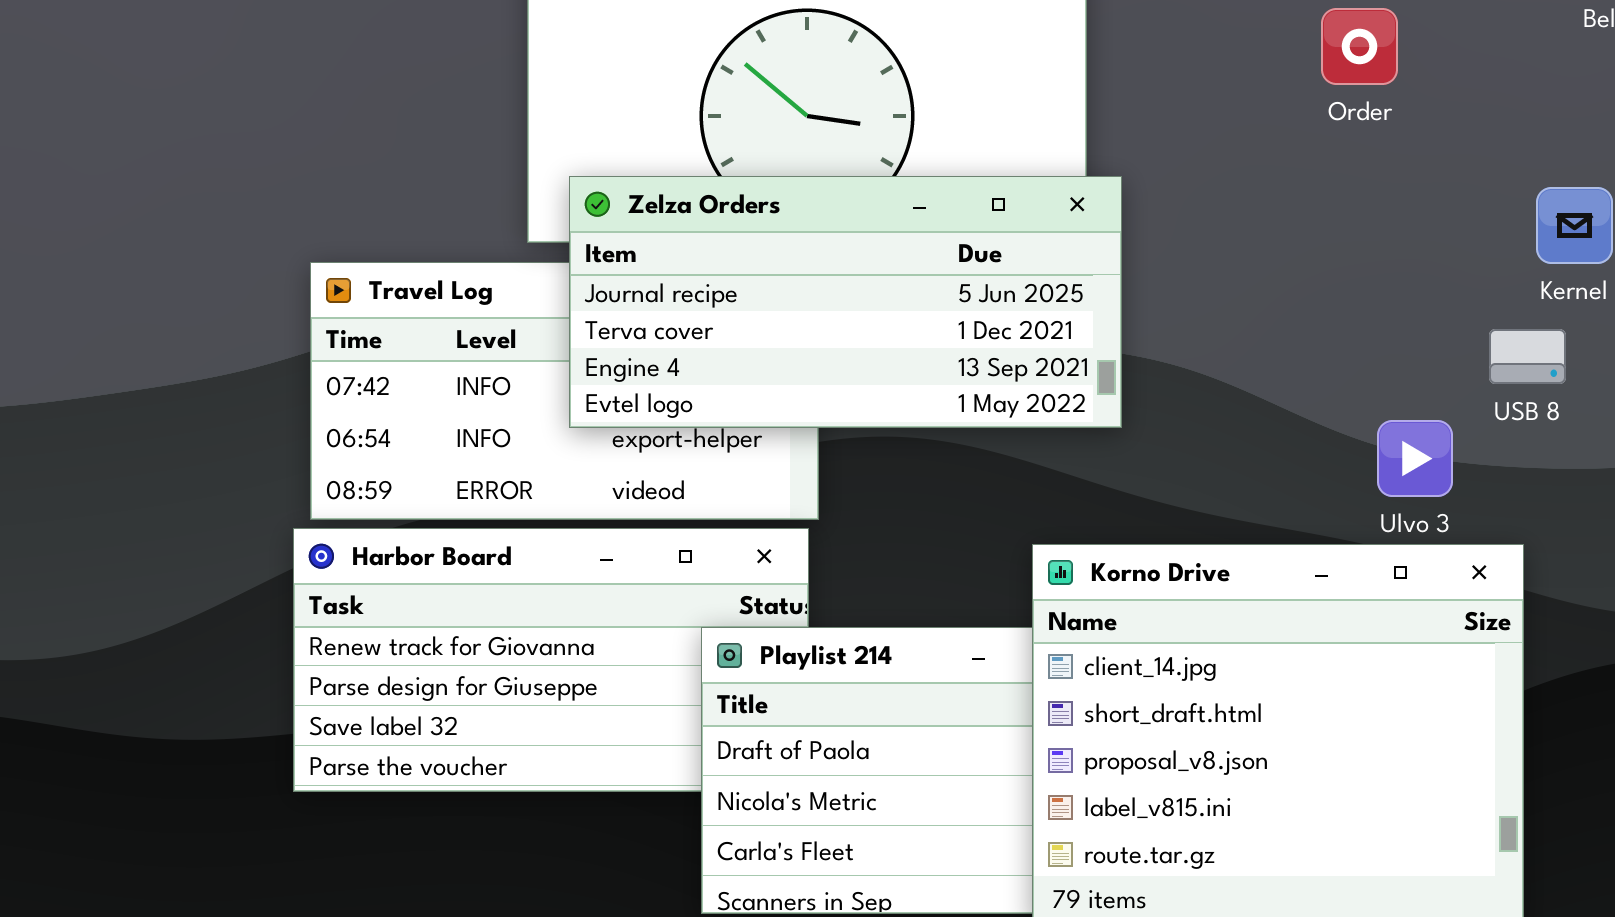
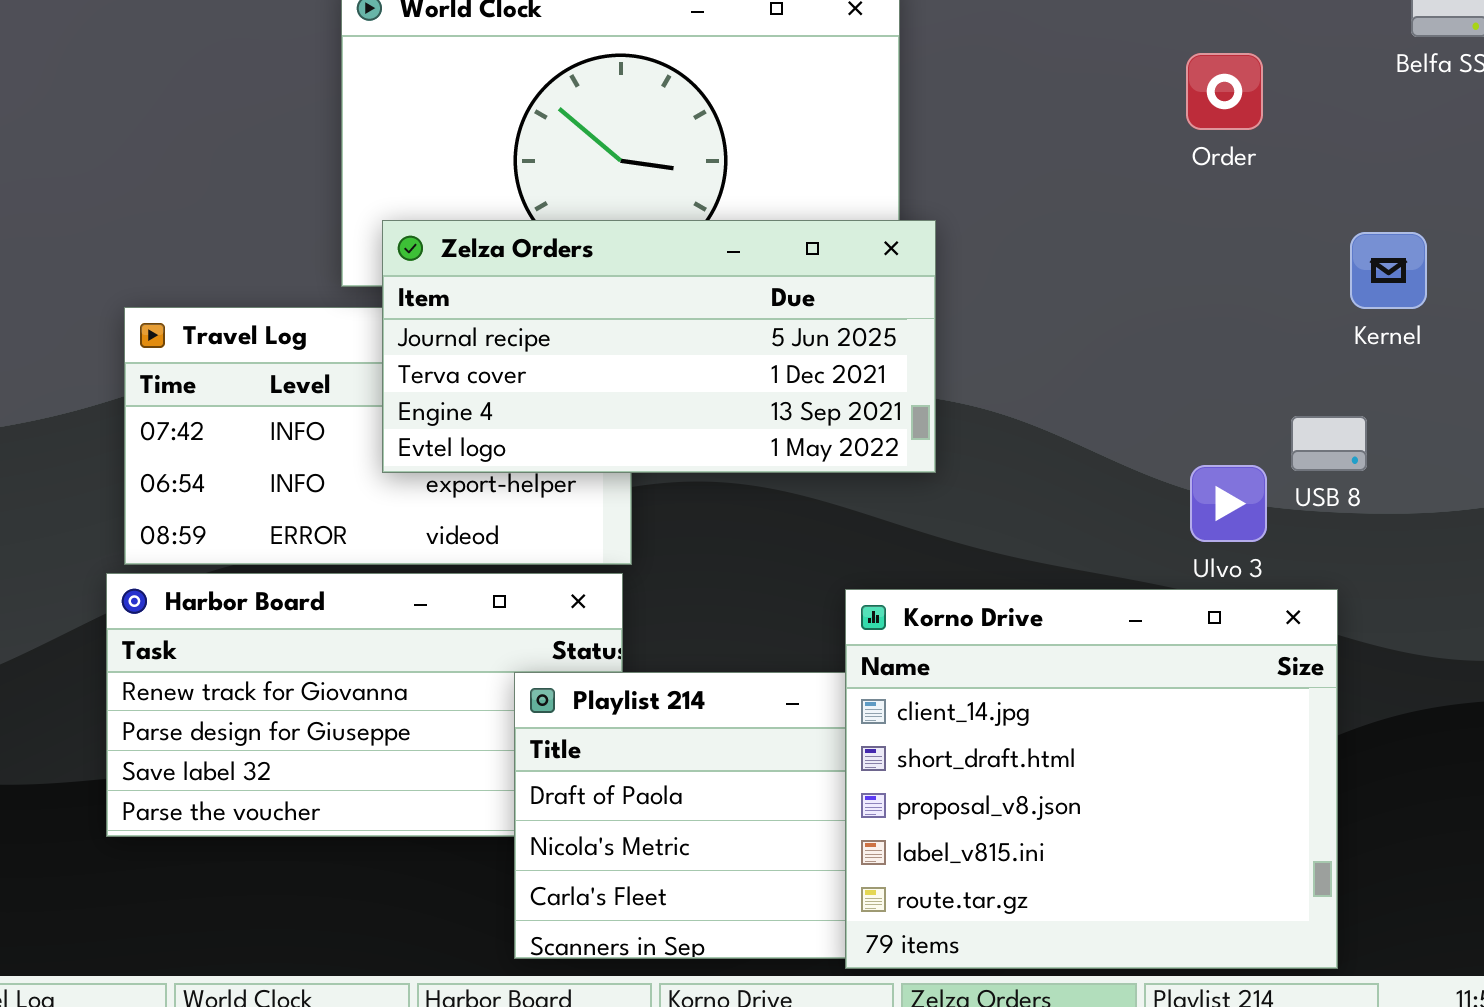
Order: [1321,8,1398,85] -> [1186,53,1263,130], moved
USB 8: [1489,329,1566,384] -> [1291,416,1367,471], moved

